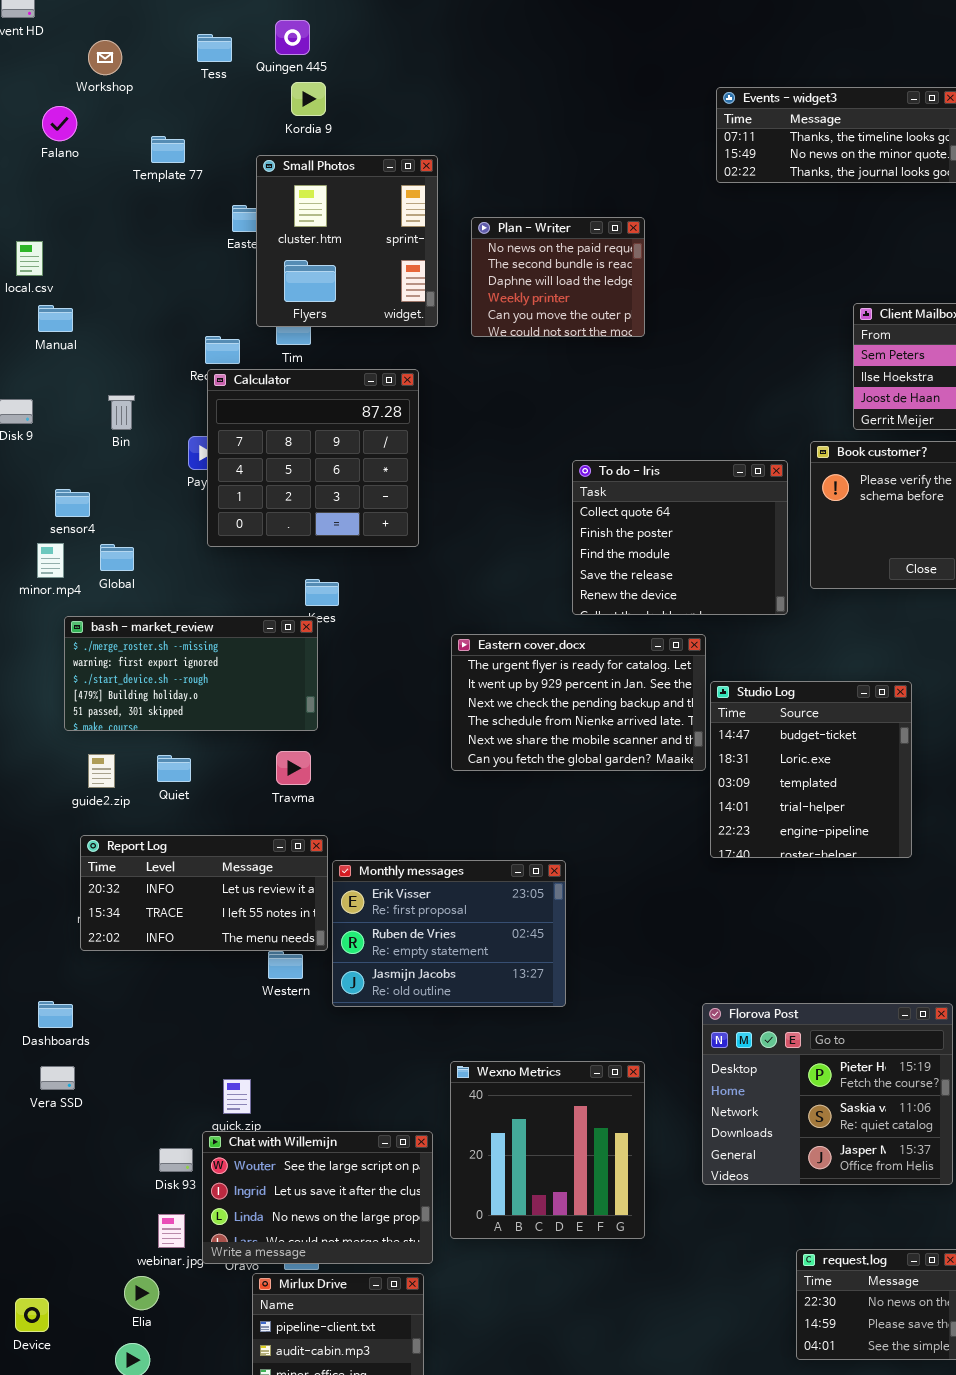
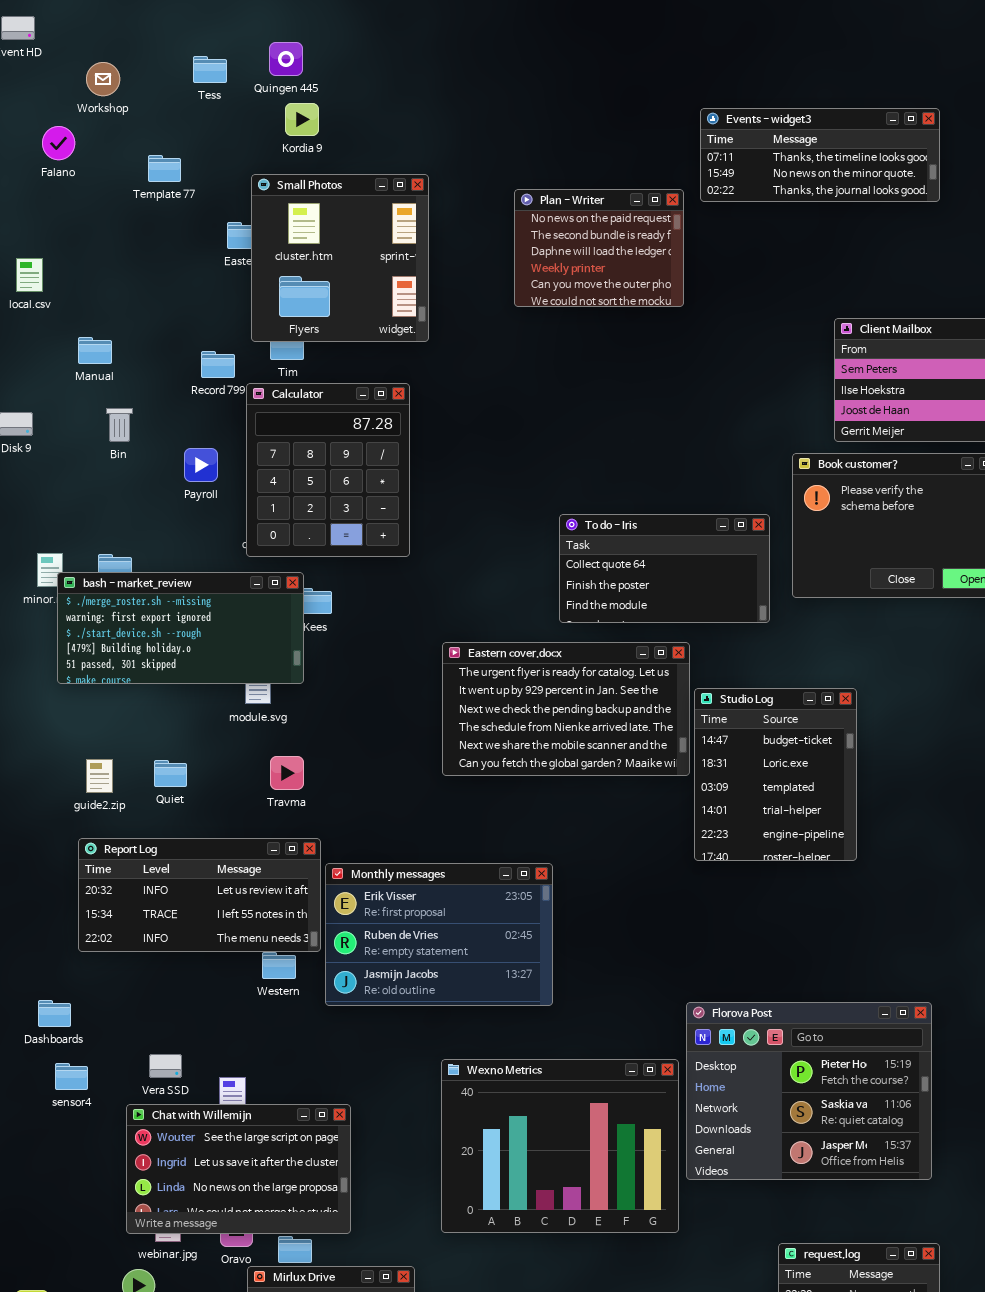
Plan - Writer: [471,217,645,337] -> [514,189,684,307], moved
Manual: [38,305,73,332] -> [78,337,112,364], moved
Calculator: [207,369,419,547] -> [246,383,410,557], resized
To do - Iris: [572,460,788,615] -> [559,514,770,623], resized
sensor4: [55,489,90,517] -> [55,1063,88,1090], moved
bash - market_review: [64,616,318,731] -> [57,572,304,684], moved
Studio Log: [710,681,912,858] -> [694,688,857,861], resized
Wexno Metrics: [450,1061,645,1239] -> [441,1059,679,1233], resized
Vera SSD: [40,1066,75,1090] -> [149,1054,182,1078], moved
Chat with Willemijn: [202,1131,433,1264] -> [126,1104,351,1234], moved

